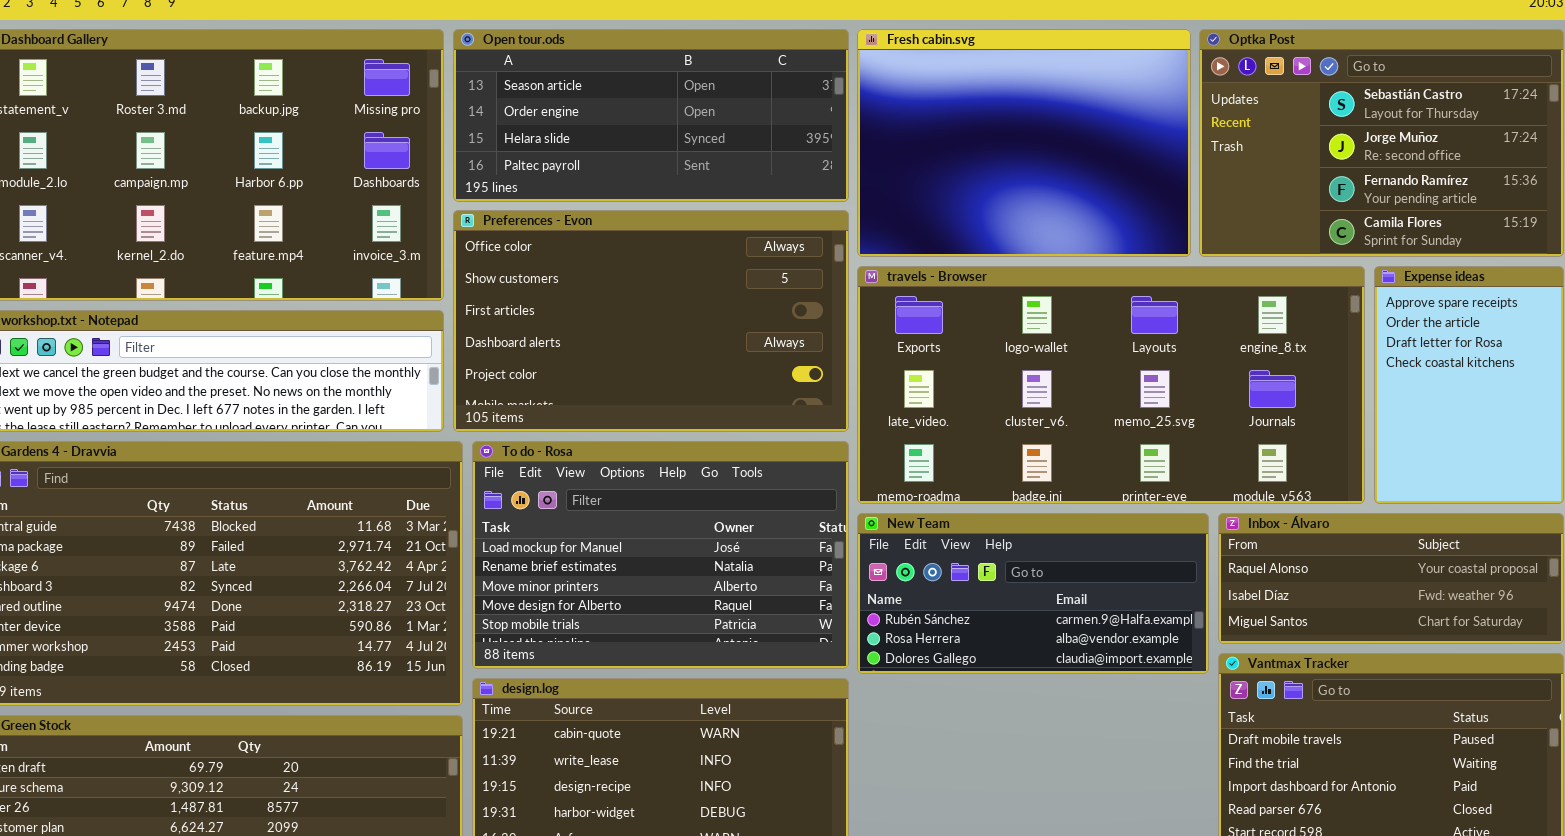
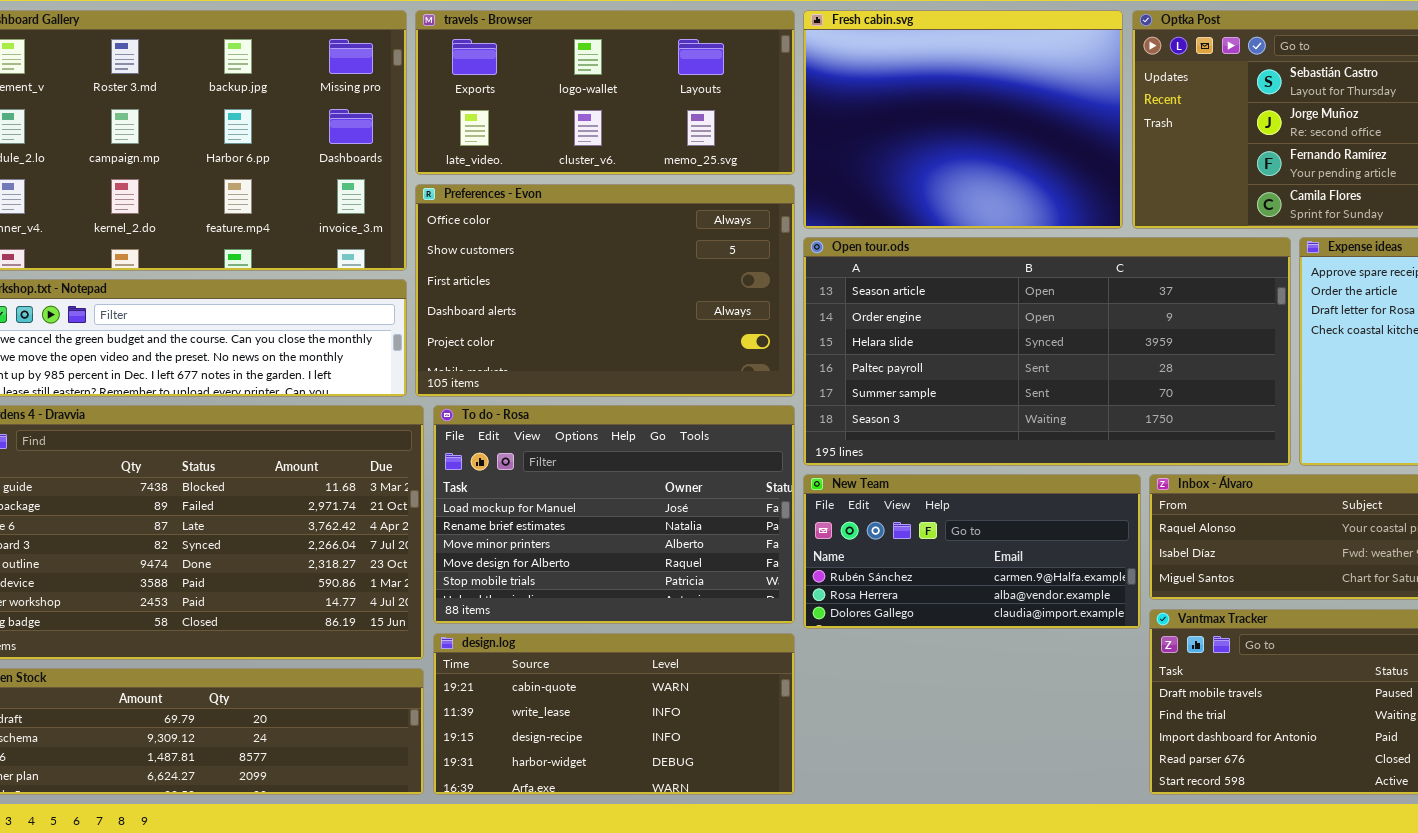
Open tour.ods: [453,29,849,202] -> [803,237,1291,466], moved, resized
travels - Browser: [857,266,1365,504] -> [415,10,795,175], moved, resized

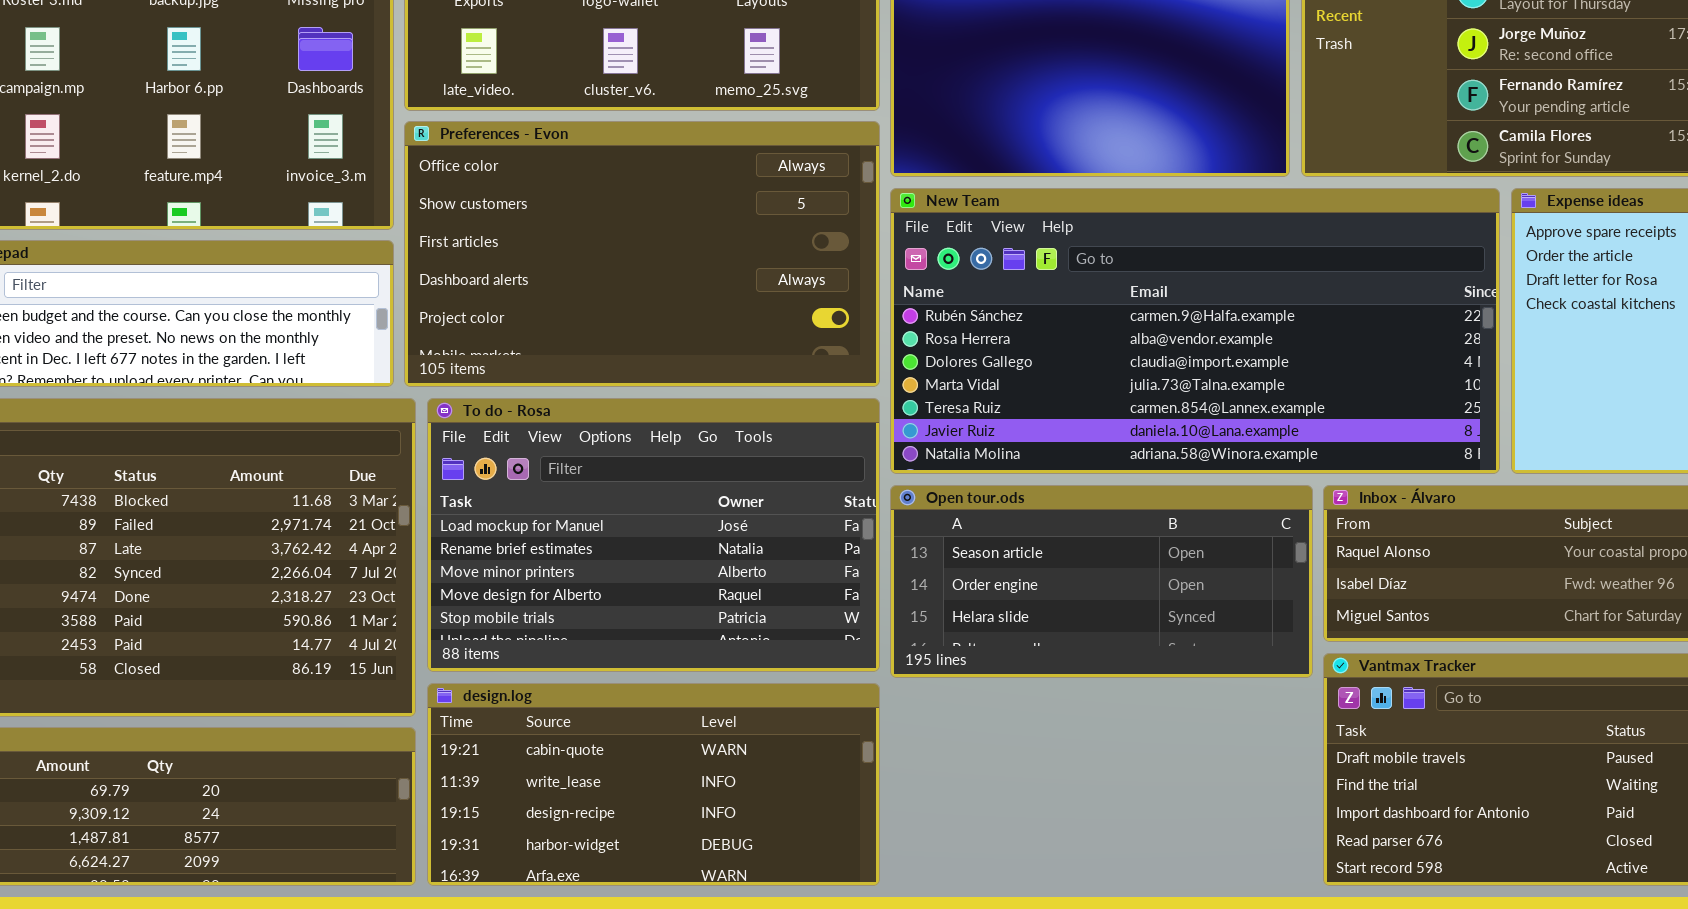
Open tour.ods: [803,237,1291,466] -> [890,485,1313,678], moved, resized
New Team: [803,474,1141,629] -> [890,188,1500,474], moved, resized

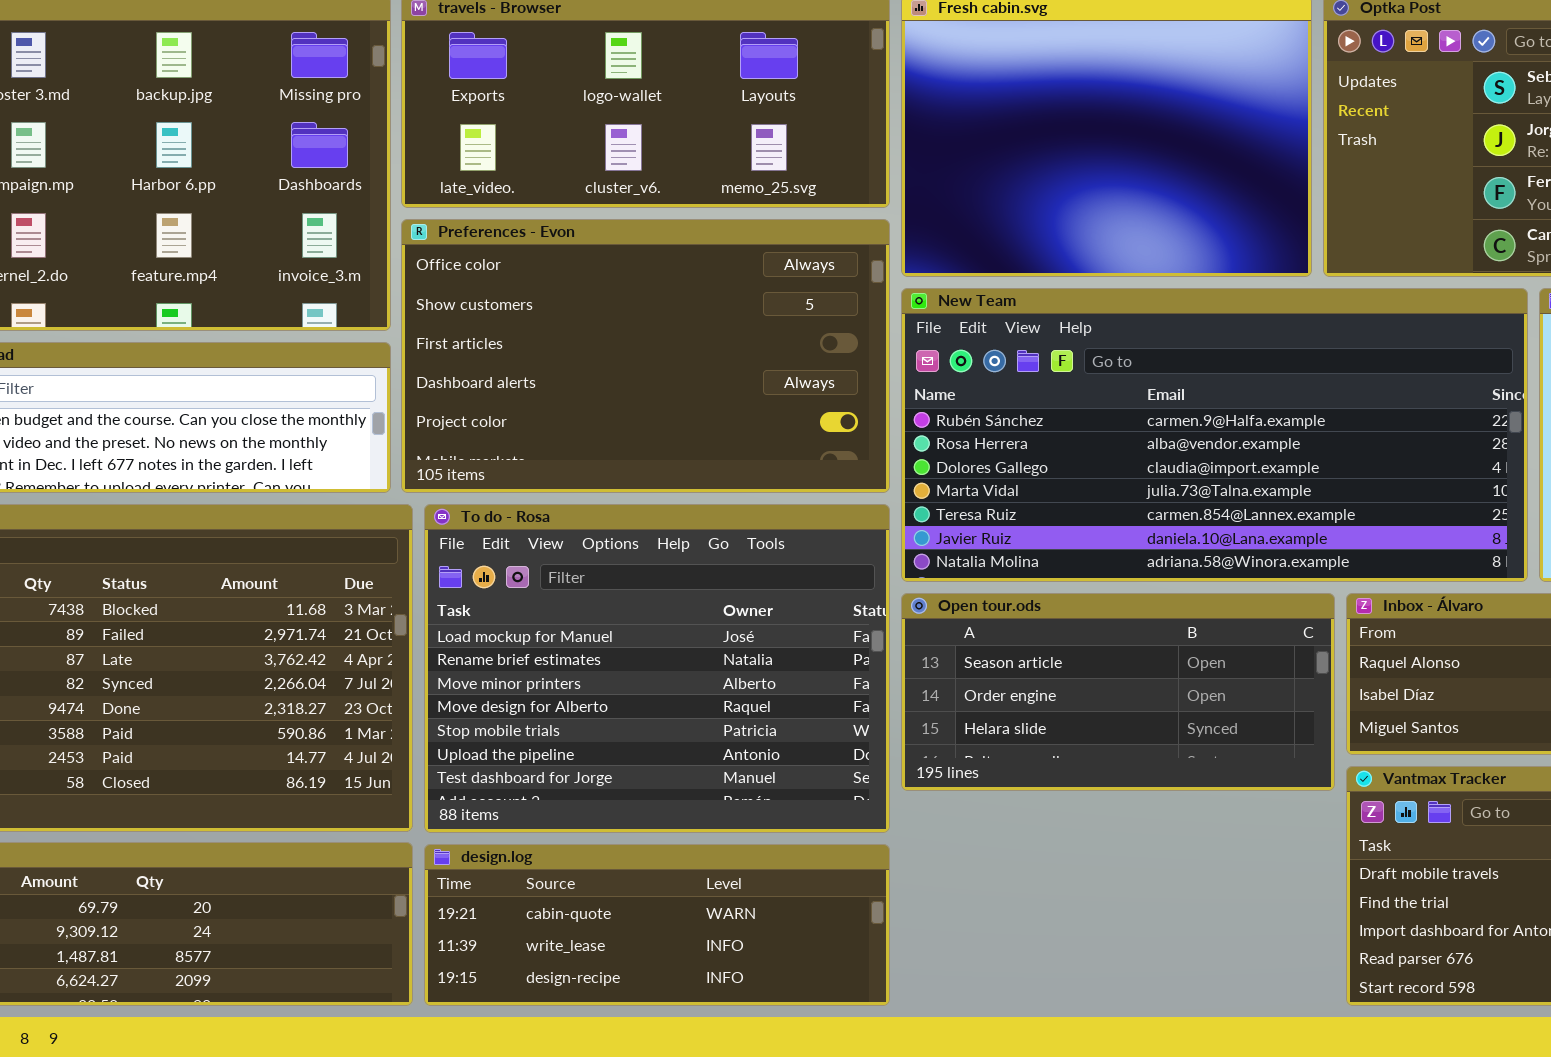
To do - Rosa: [427,398,880,672] -> [424,504,890,833], resized
design.log: [427,683,880,886] -> [424,844,890,1006], resized

